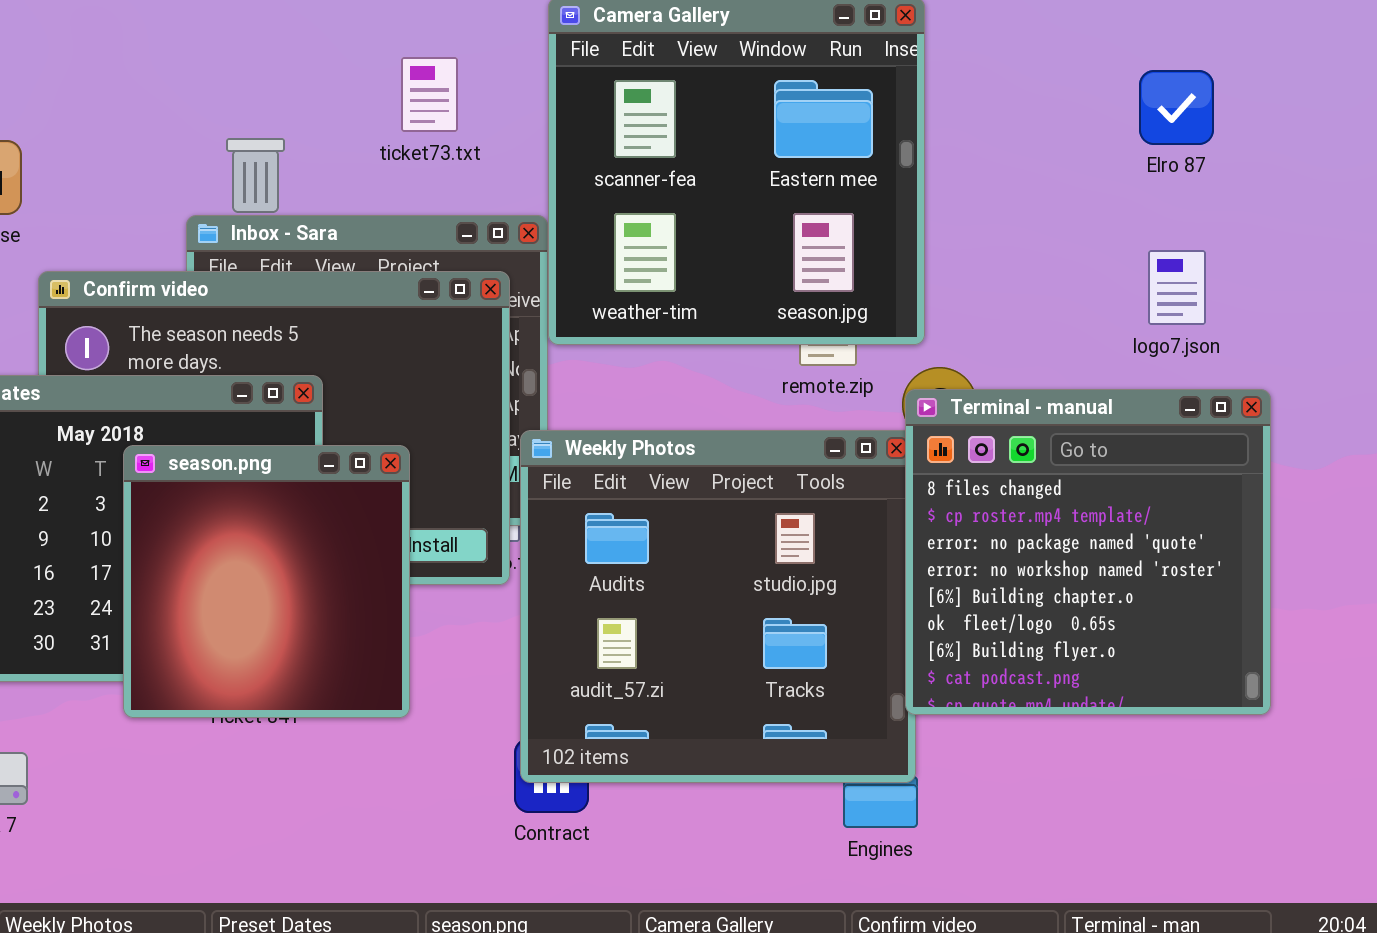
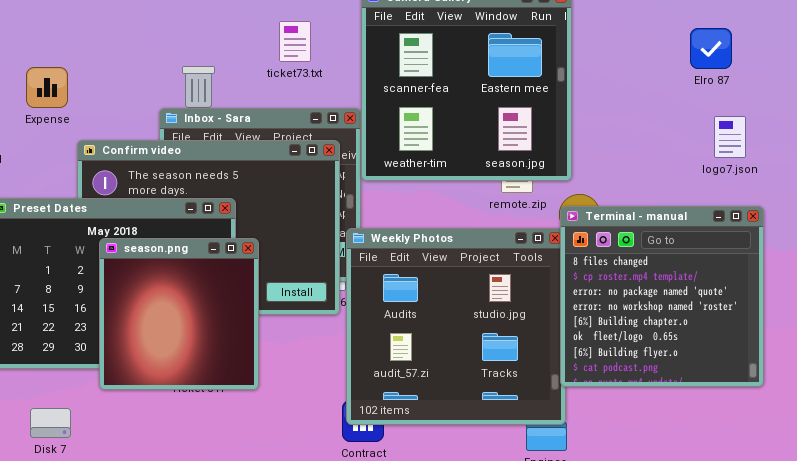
logo7.json: [1148,250,1206,325] -> [714,116,746,158], moved
season.png: [123,445,410,718] -> [99,238,259,390], moved

